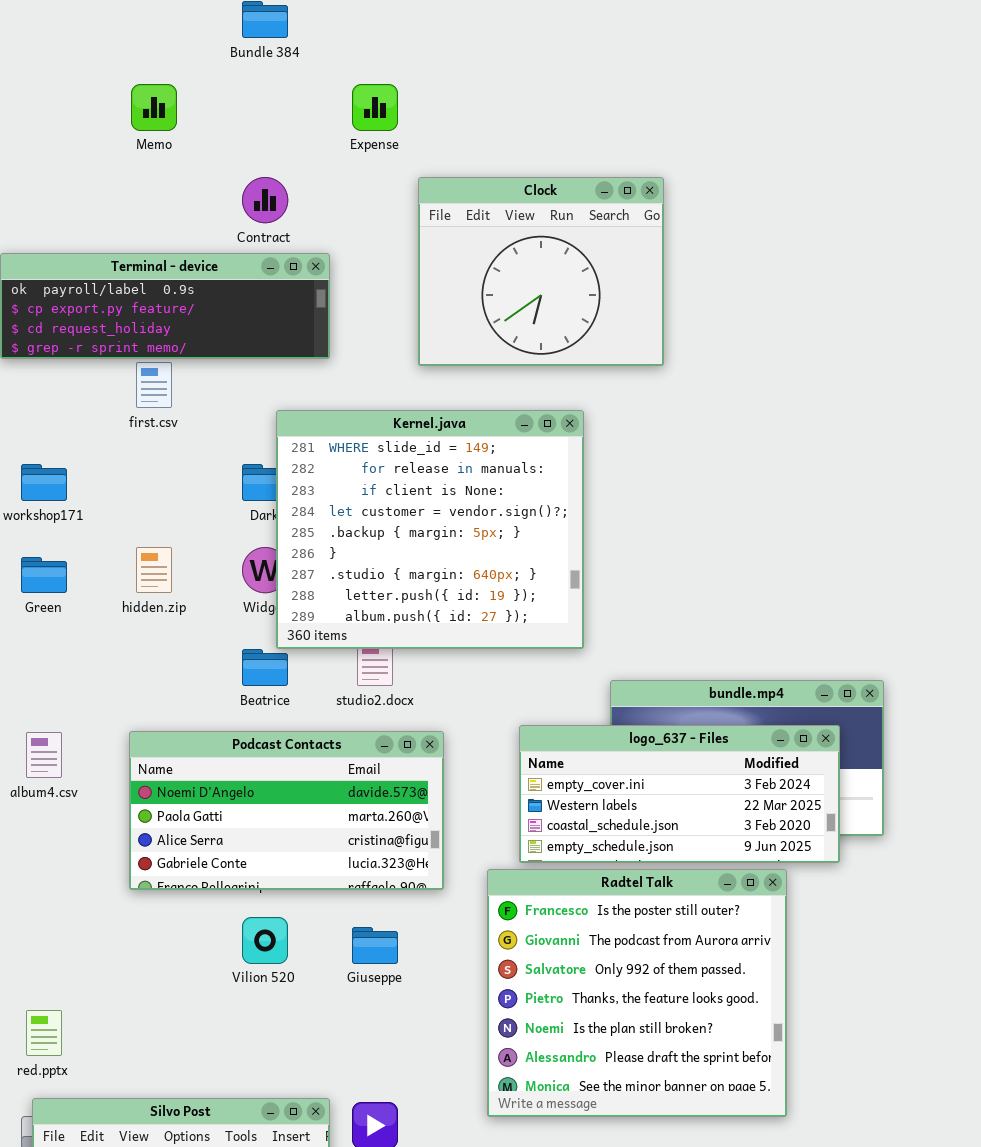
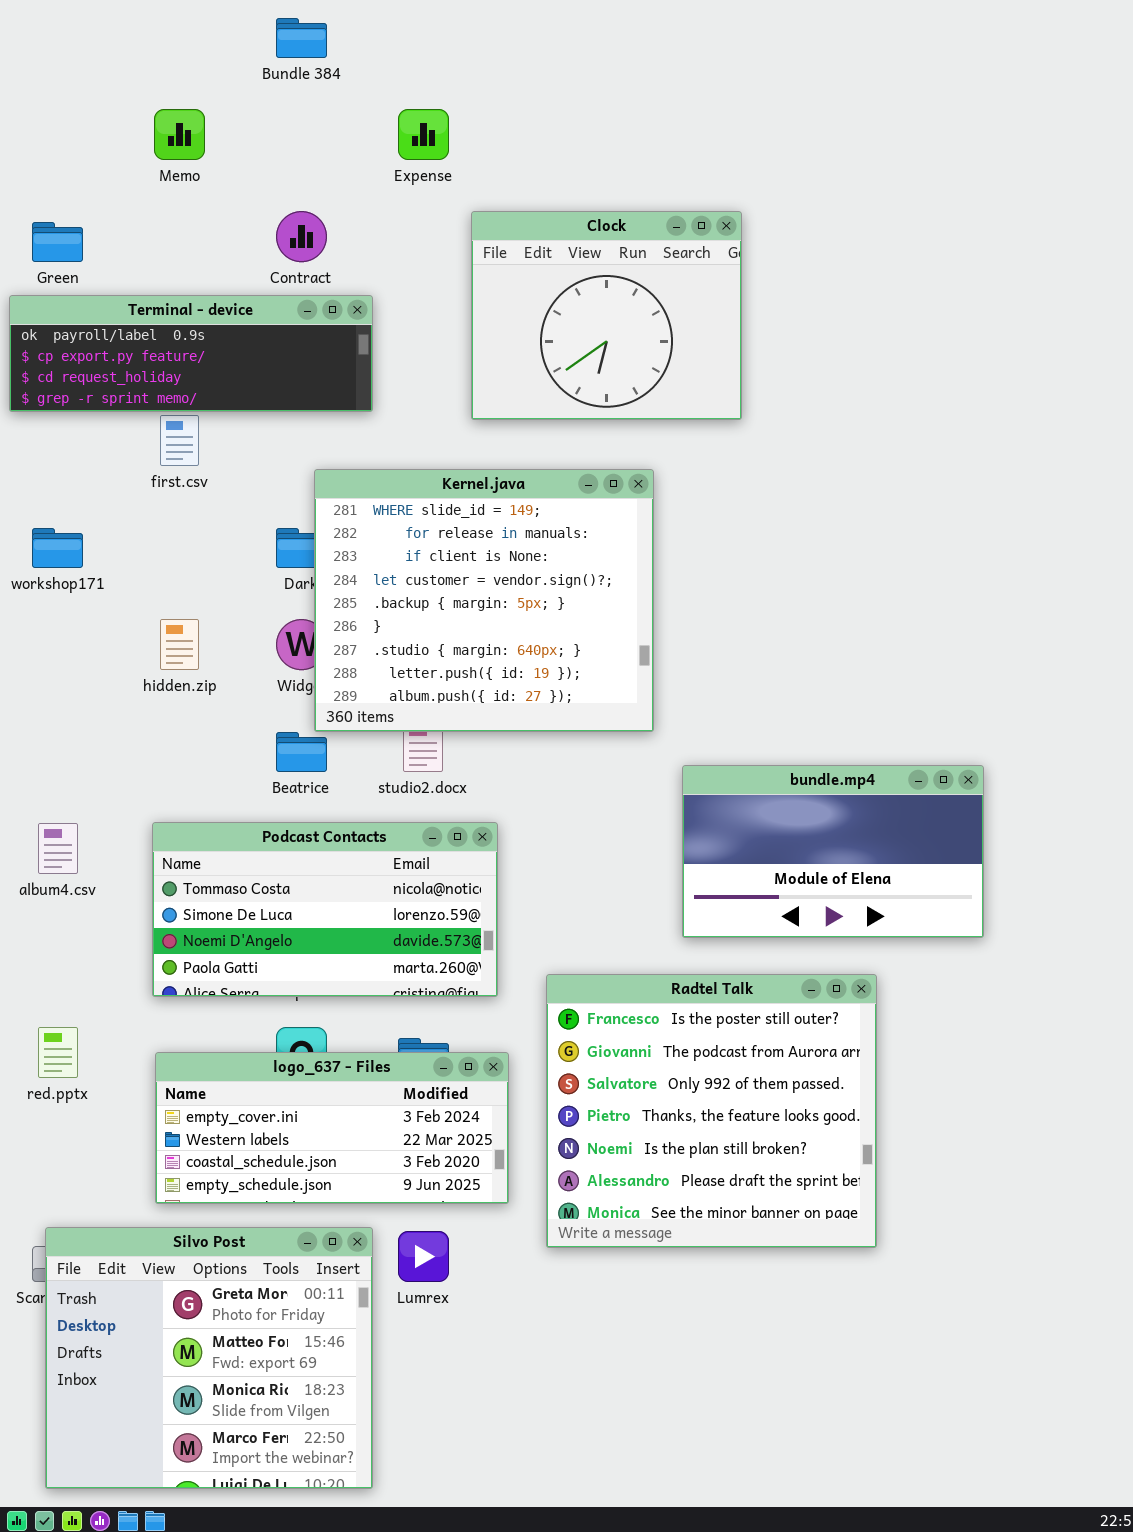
Green: [21,557,67,593] -> [32,222,83,262], moved
logo_637 - Files: [519,725,840,863] -> [155,1052,509,1204], moved
Podcast Contacts: [129,731,444,890] -> [152,822,498,997], scrolled up 2 rows
red.pptx: [26,1010,62,1056] -> [38,1027,78,1078], moved

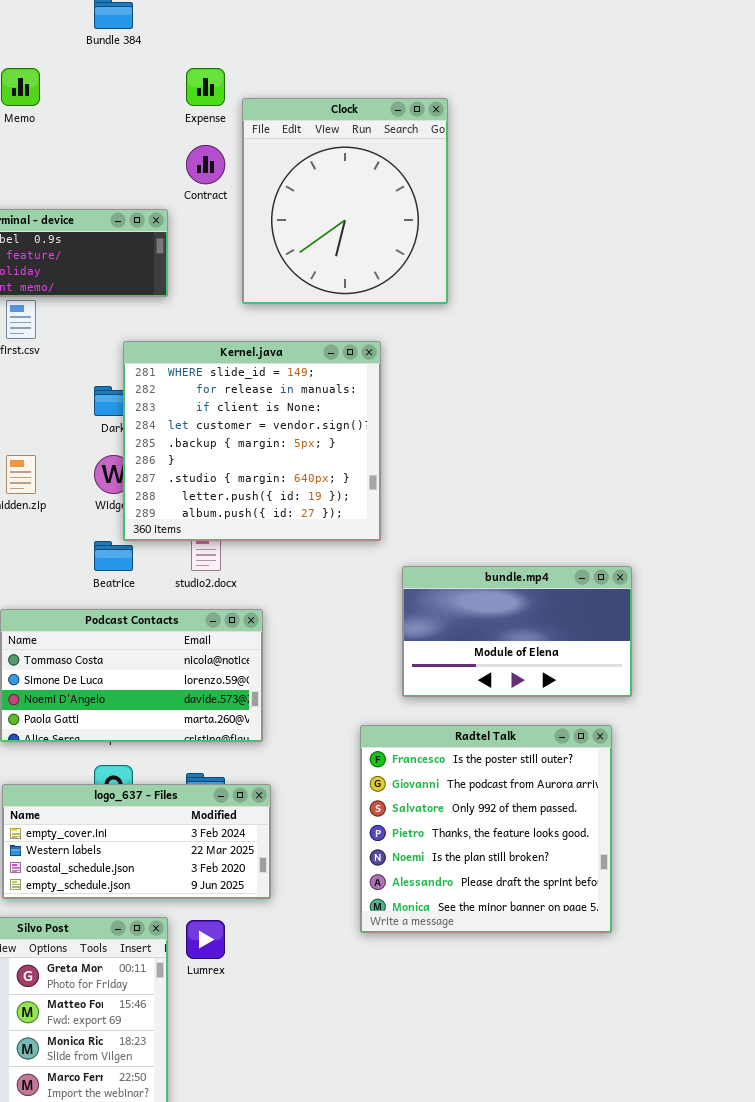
Contract: [276,211,327,262] -> [186,145,225,184], moved
Clock: [471,211,742,420] -> [242,98,448,304], resized
Radtel Talk: [546,974,877,1248] -> [360,725,612,933], moved

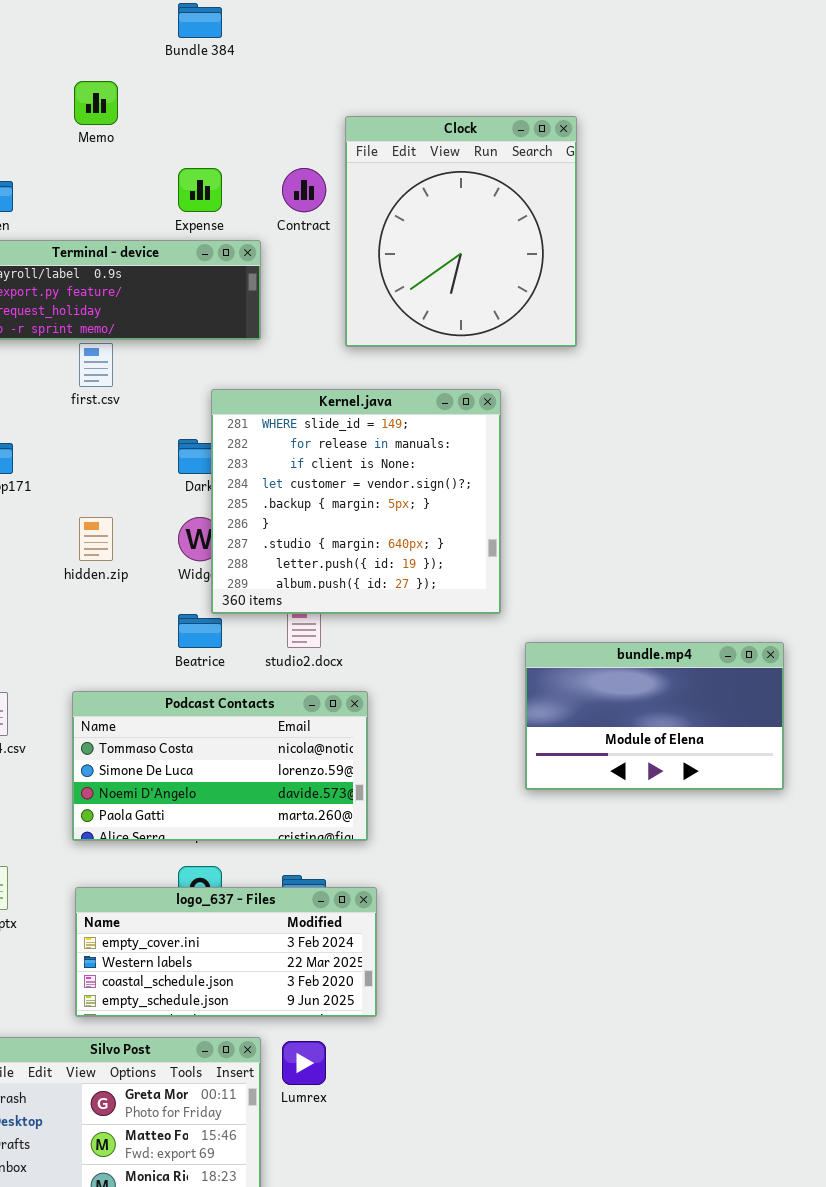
Expense: [186,68,225,106] -> [178,168,222,212], moved
Radtel Talk: [360,725,612,933] -> none, closed

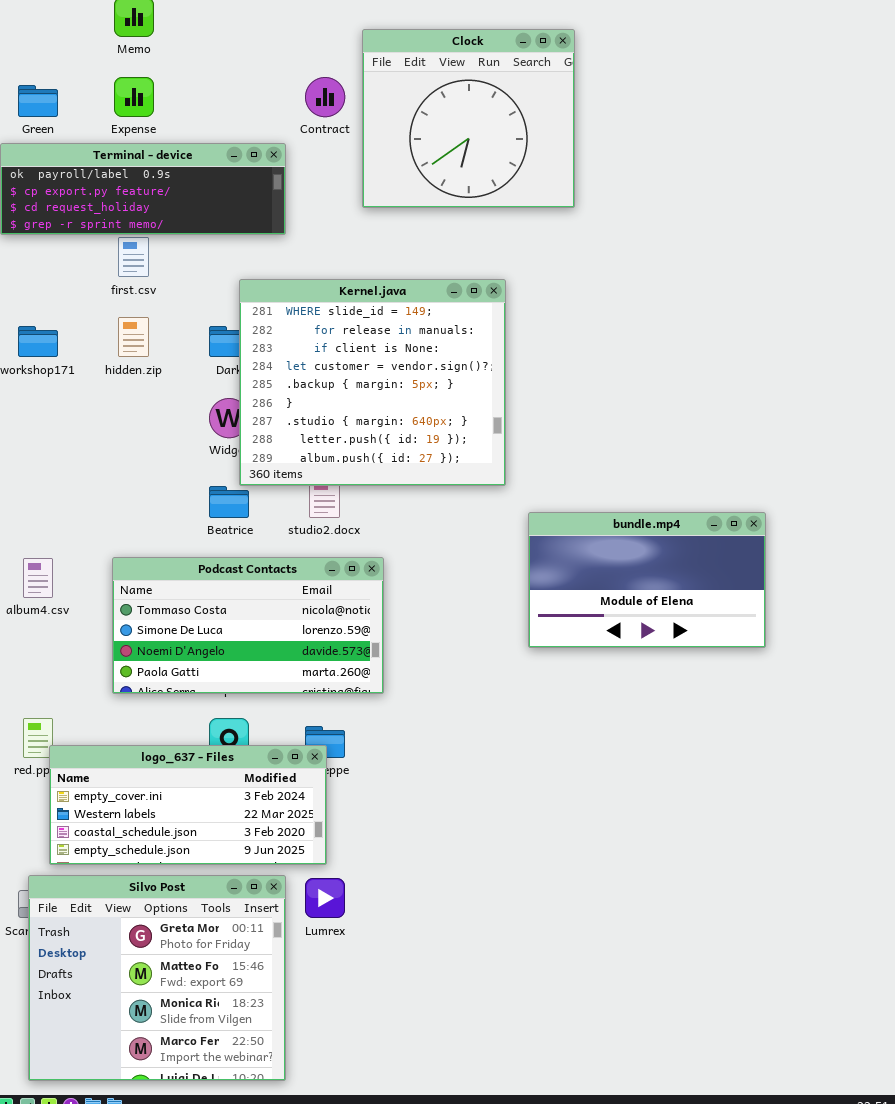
Clock: [345,116,577,347] -> [362,29,575,208], resized
Expense: [178,168,222,212] -> [114,77,154,117], moved
hidden.zip: [79,517,113,561] -> [118,317,149,357], moved
logo_637 - Files: [75,887,377,1017] -> [49,745,327,865], moved

